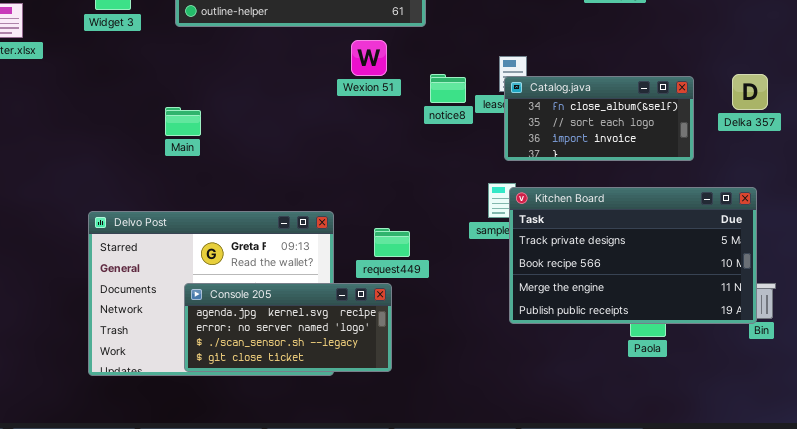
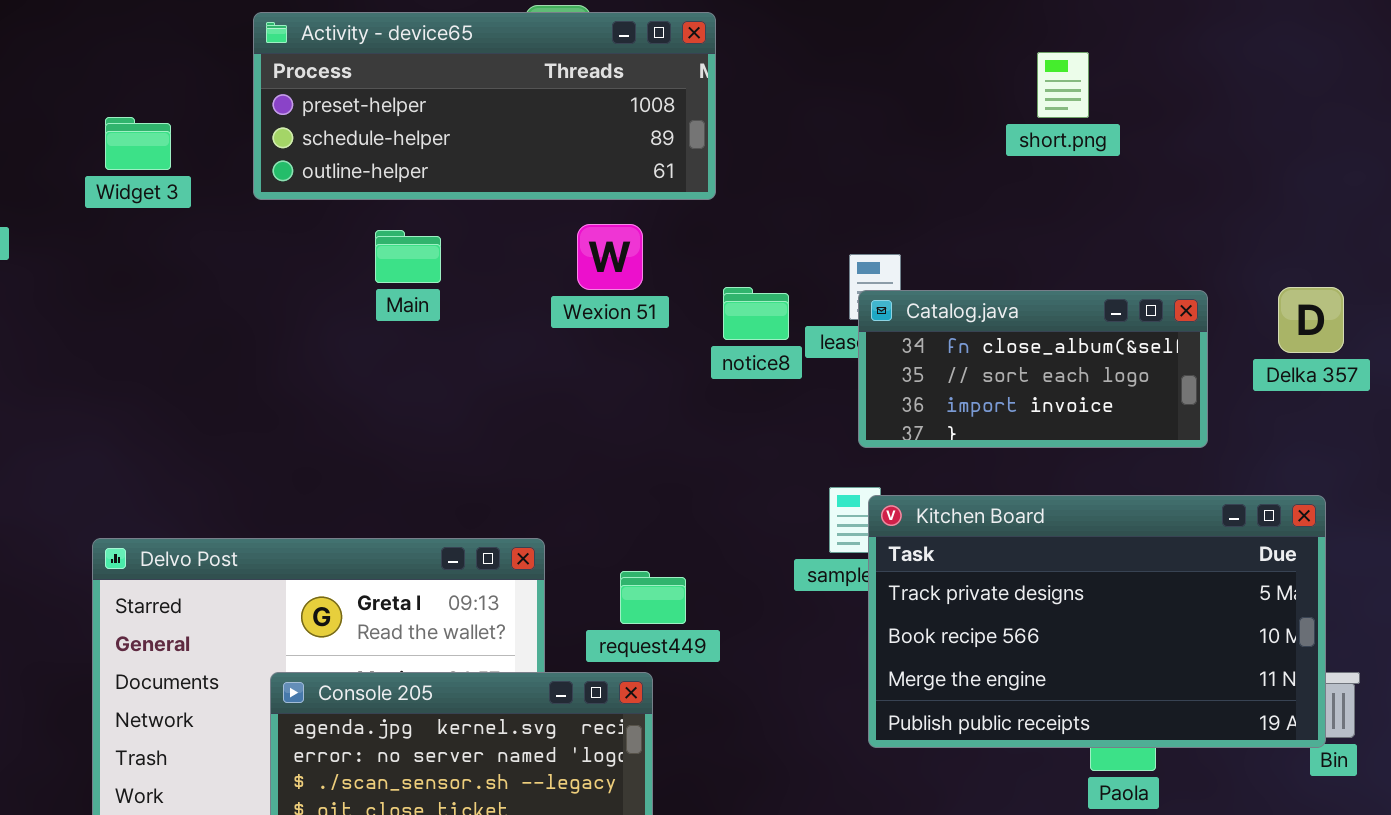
Main: [165,107,201,136] -> [375,230,441,283], moved

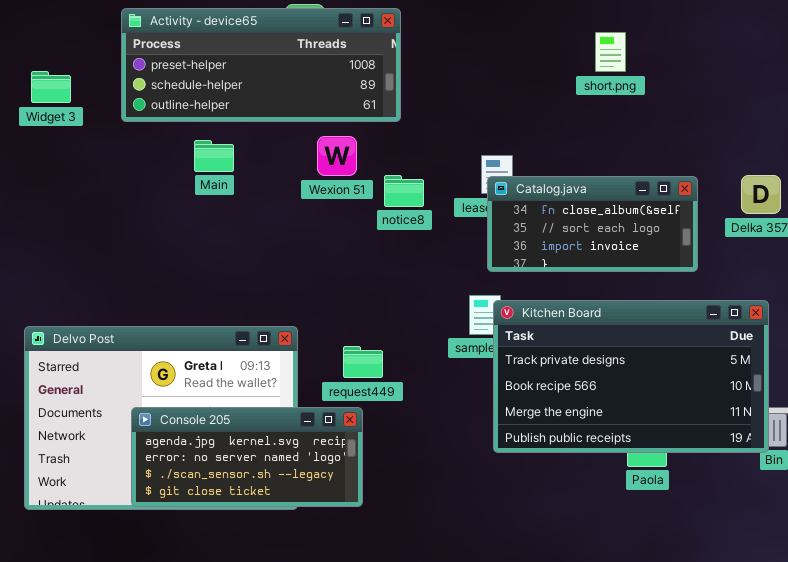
notice8: [723,287,789,340] -> [384,175,424,207], moved

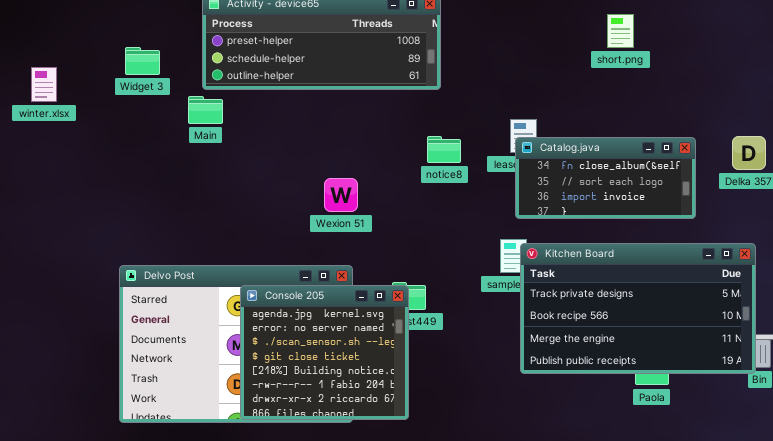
Wexion 51: [317,136,357,176] -> [324,178,358,212], moved
Main: [194,140,234,172] -> [188,96,223,124], moved
Console 205: [131,407,363,507] -> [240,285,409,420], resized

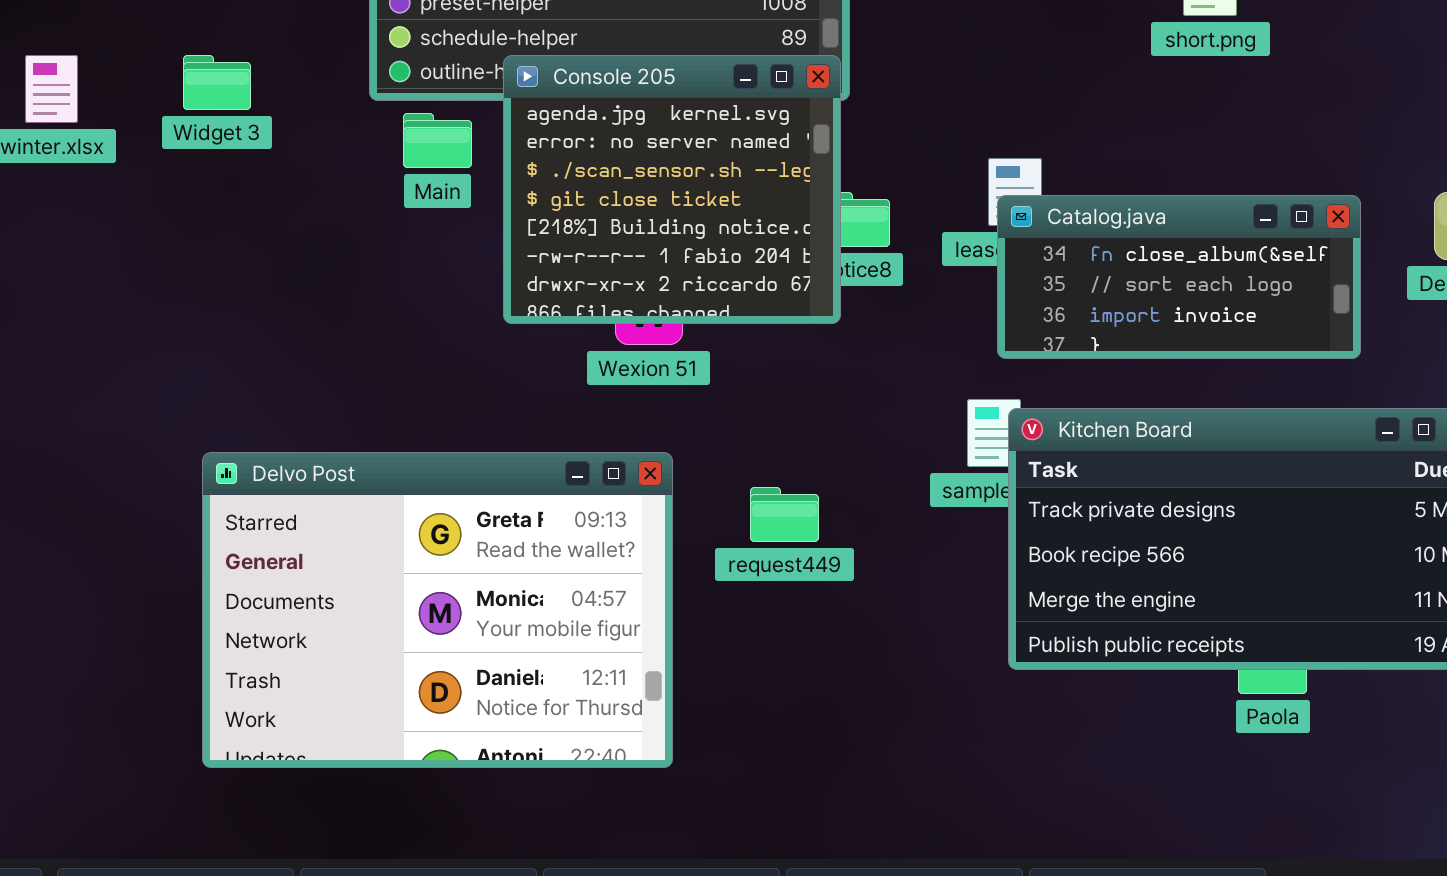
Widget 3: [125,47,160,75] -> [183,55,251,110], moved
Main: [188,96,223,124] -> [403,113,472,168], moved
Console 205: [240,285,409,420] -> [503,55,841,324], moved

